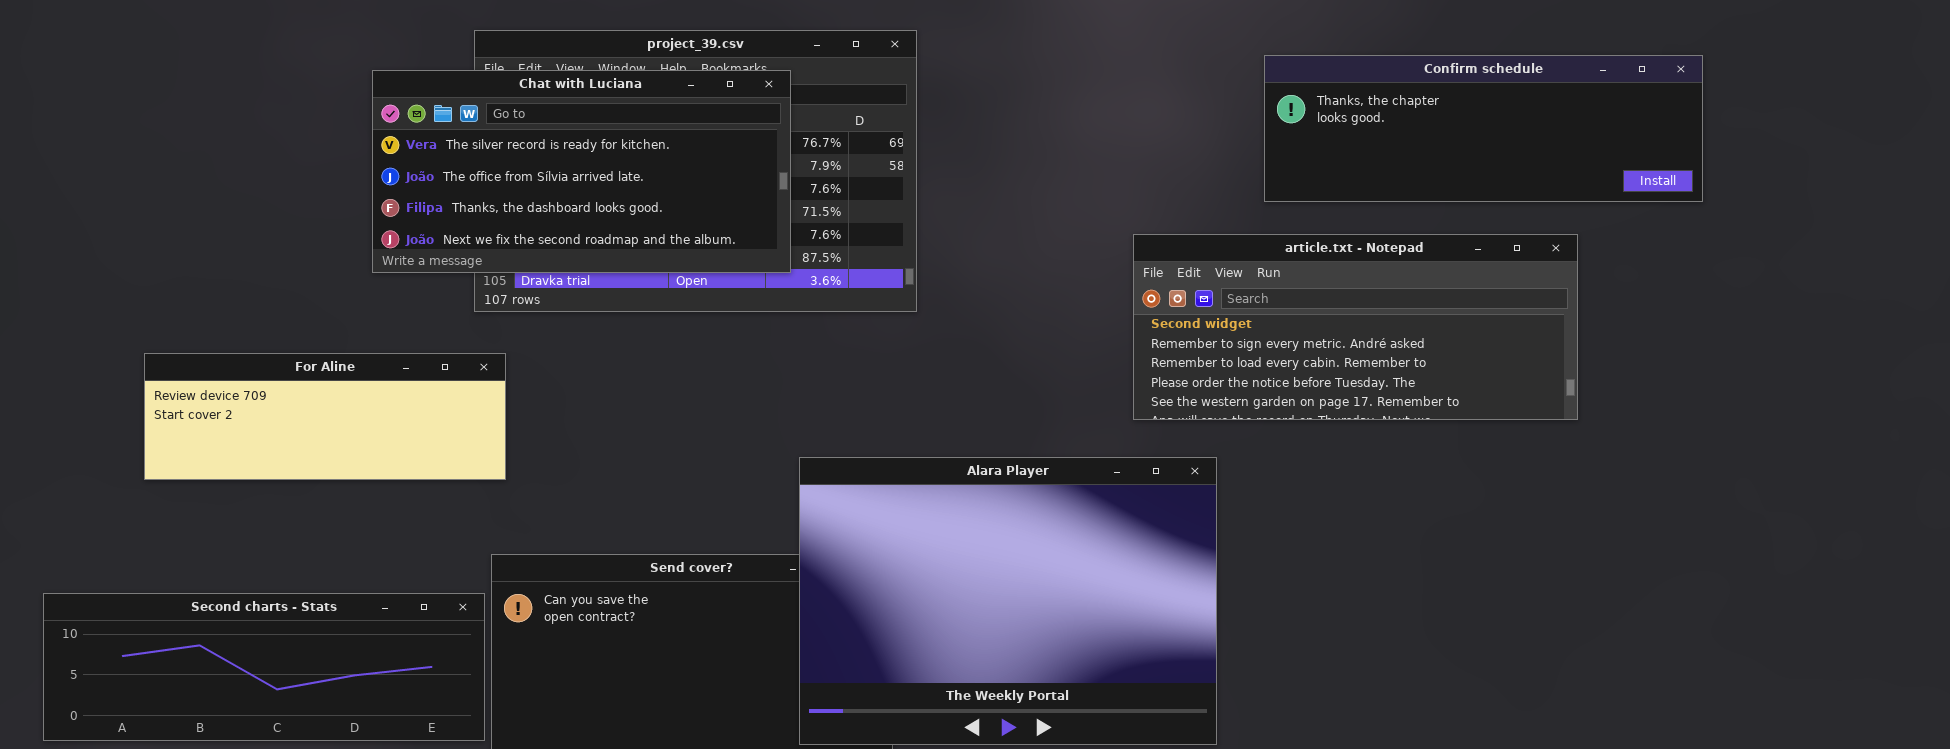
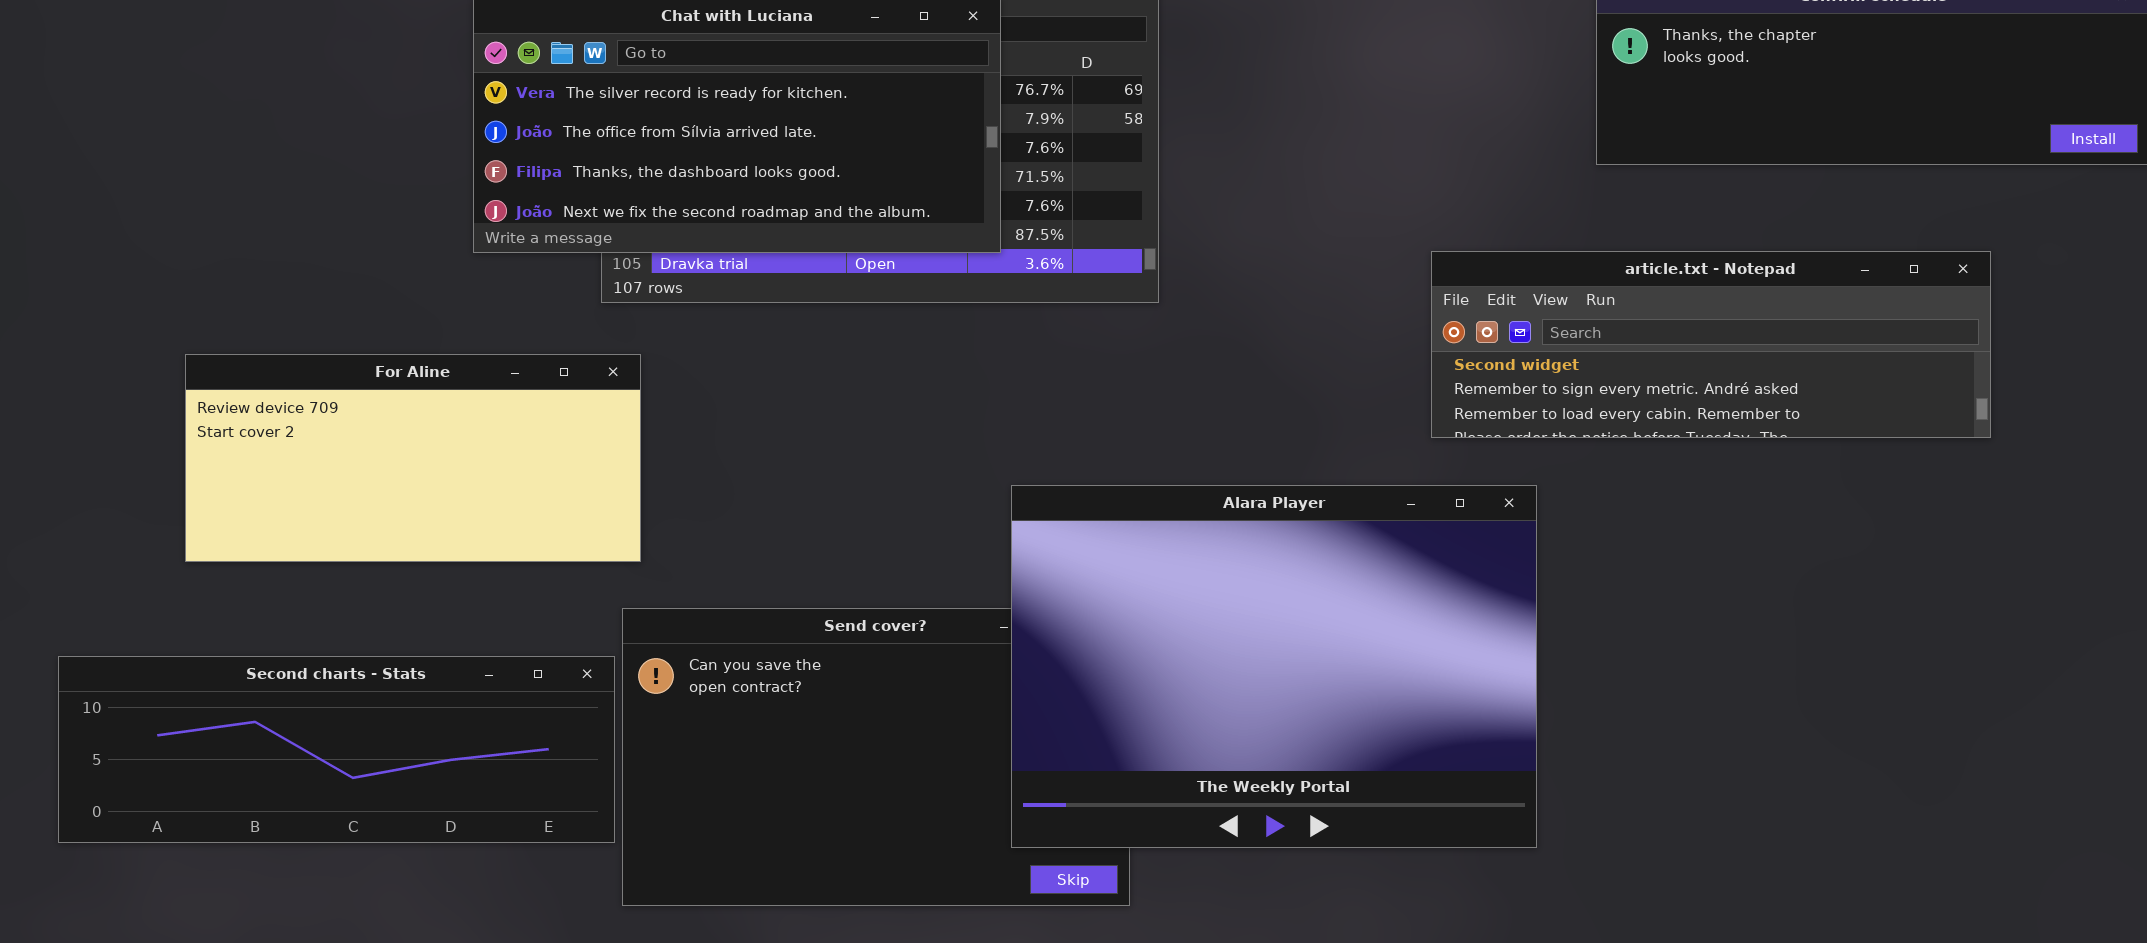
article.txt - Notepad: [1133,234,1578,420] -> [1431,251,1991,438], resized
For Aline: [144,353,506,480] -> [185,354,641,562], resized

